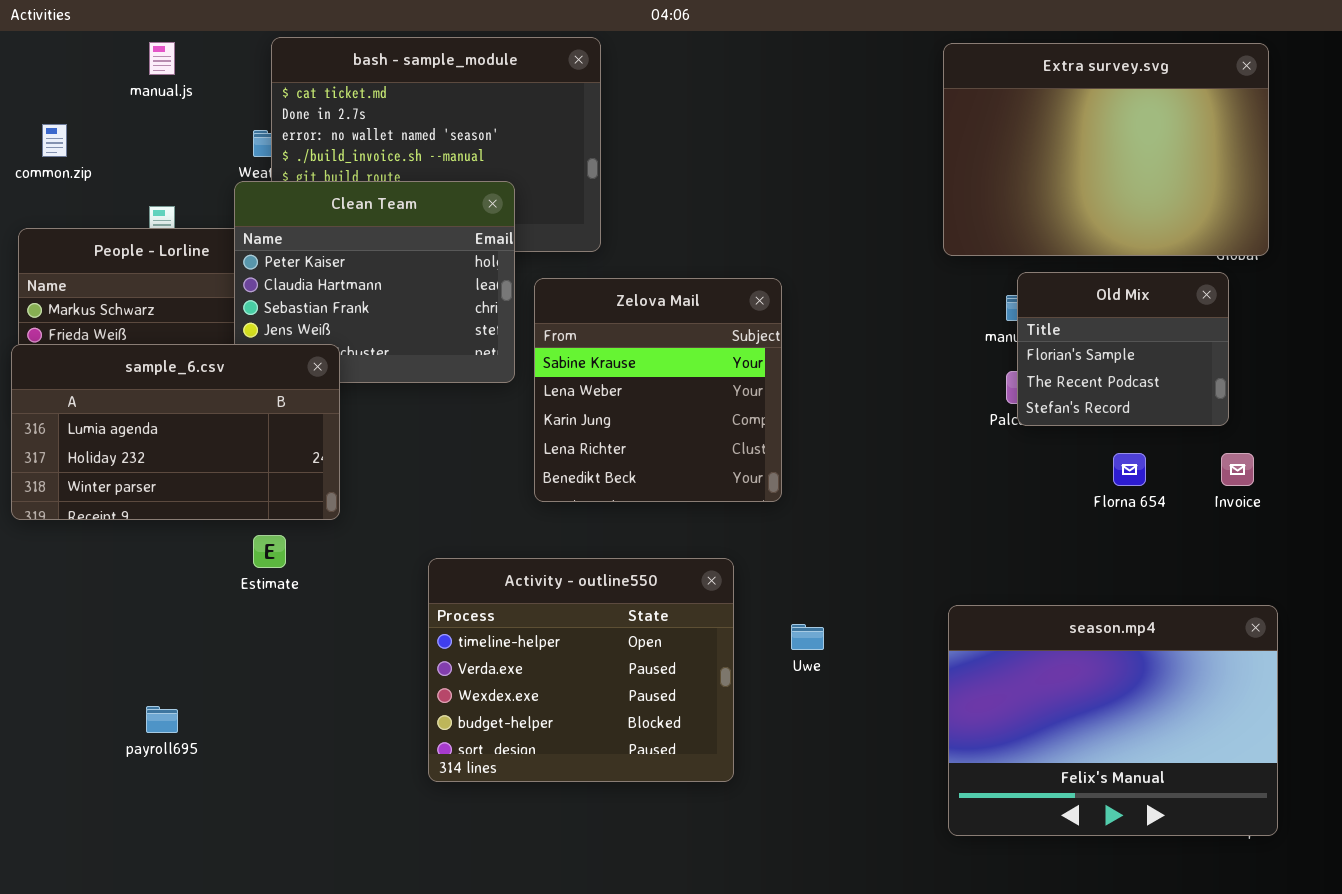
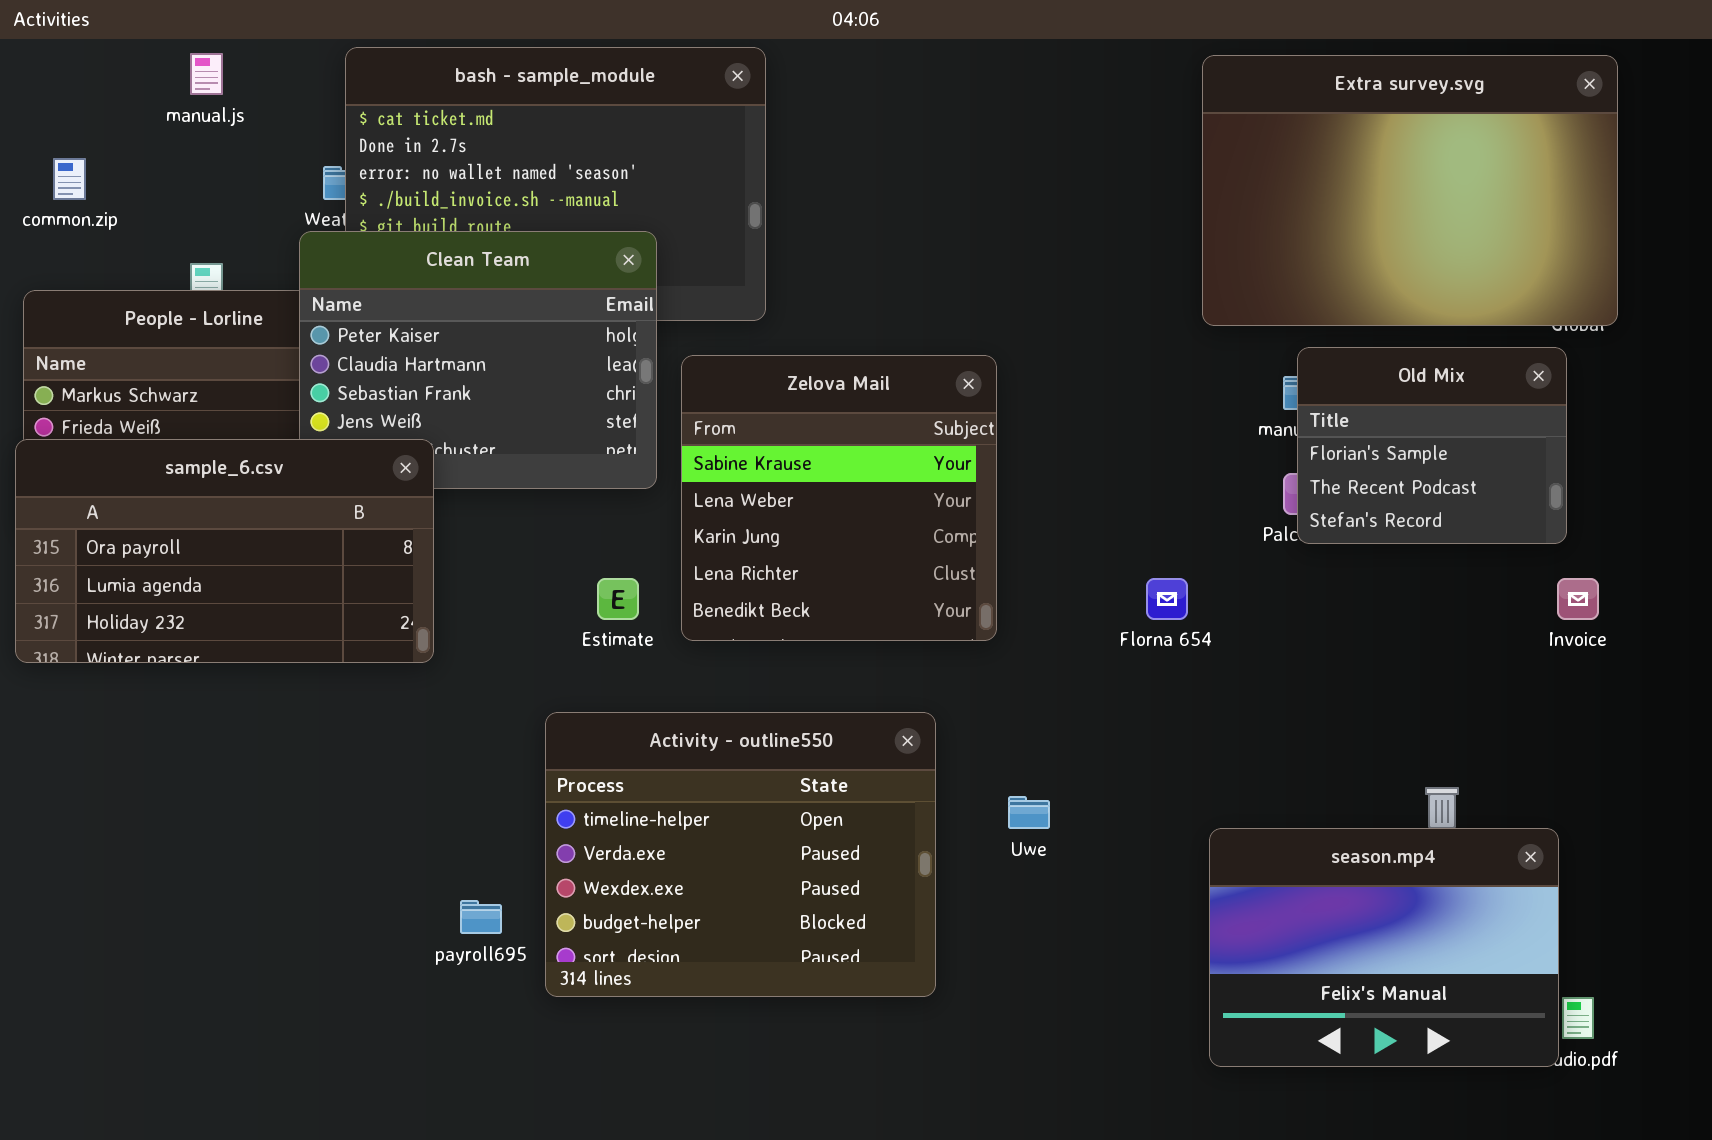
sample_6.csv: [11,344,340,520] -> [15,439,434,663], scrolled up 1 row
Florna 654: [1113,453,1146,486] -> [1146,578,1188,620], moved
Estimate: [253,535,286,568] -> [597,578,639,620], moved
season.mp4: [948,605,1278,836] -> [1209,828,1559,1067], resized
payroll695: [146,706,178,733] -> [460,900,502,934], moved

